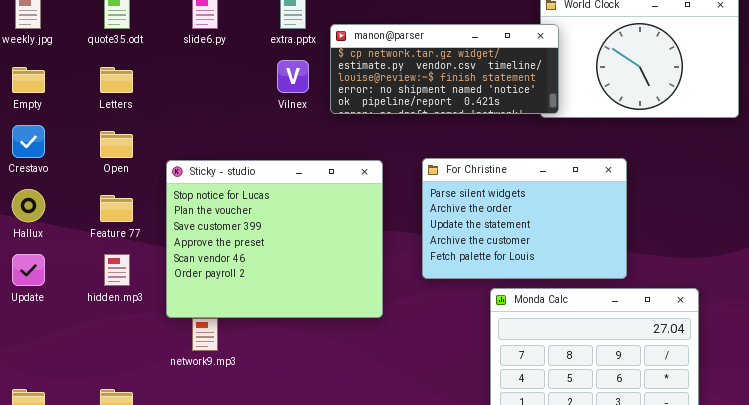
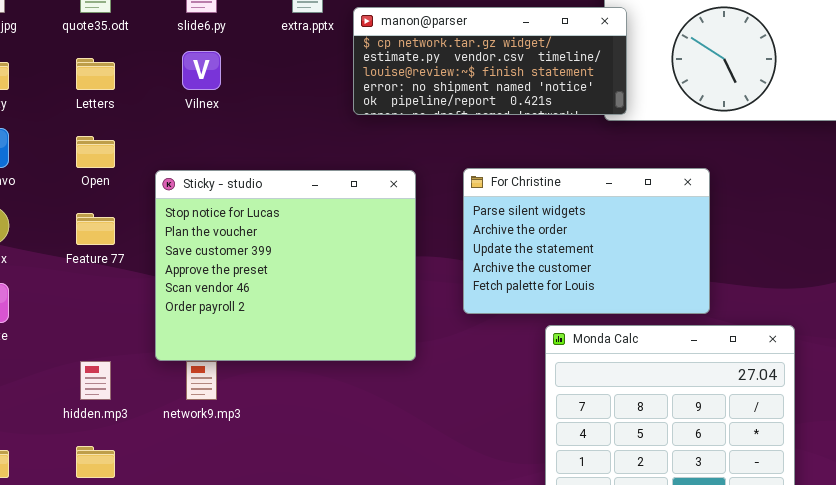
Vilnex: [277,60,309,93] -> [182,51,221,90], moved
hidden.mp3: [104,254,130,286] -> [80,361,111,400], moved

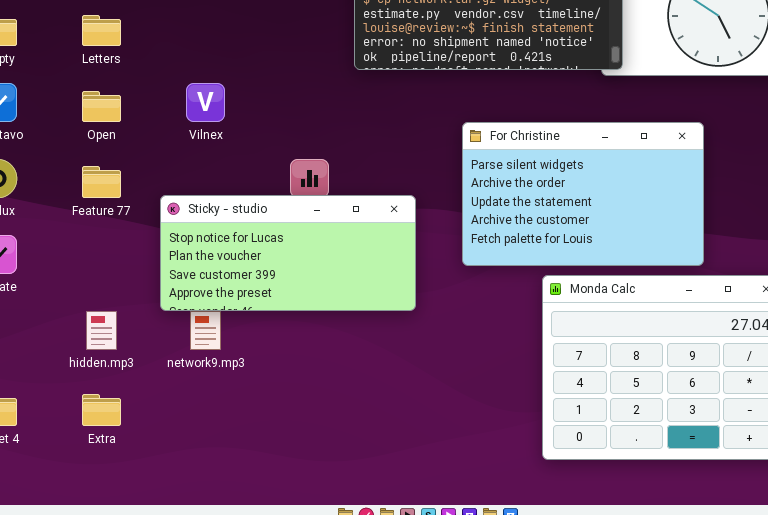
Vilnex: [182,51,221,90] -> [186,83,225,122], moved
Sticky - studio: [155,170,416,361] -> [160,195,416,311], resized

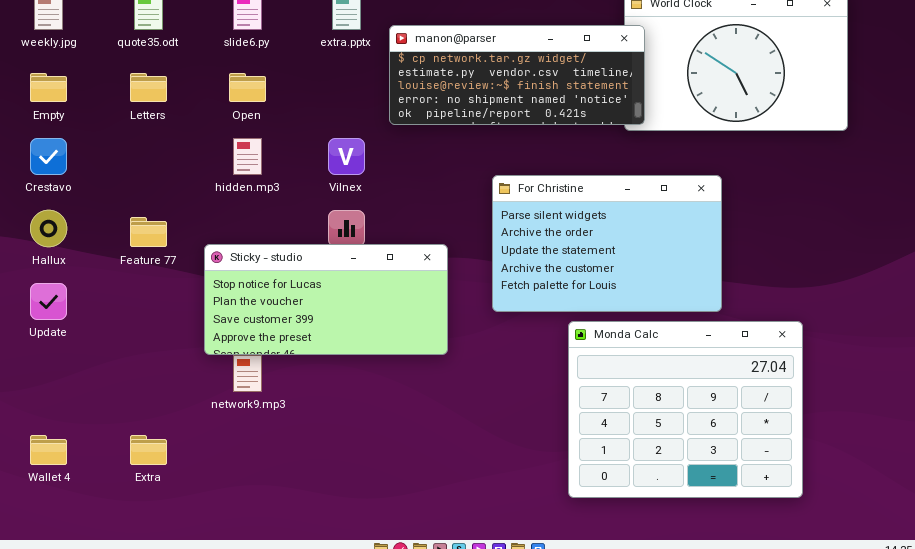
Vilnex: [186,83,225,122] -> [328,138,365,175], moved
Open: [82,91,121,122] -> [229,73,266,102], moved
hidden.mp3: [86,311,117,350] -> [233,138,262,175], moved

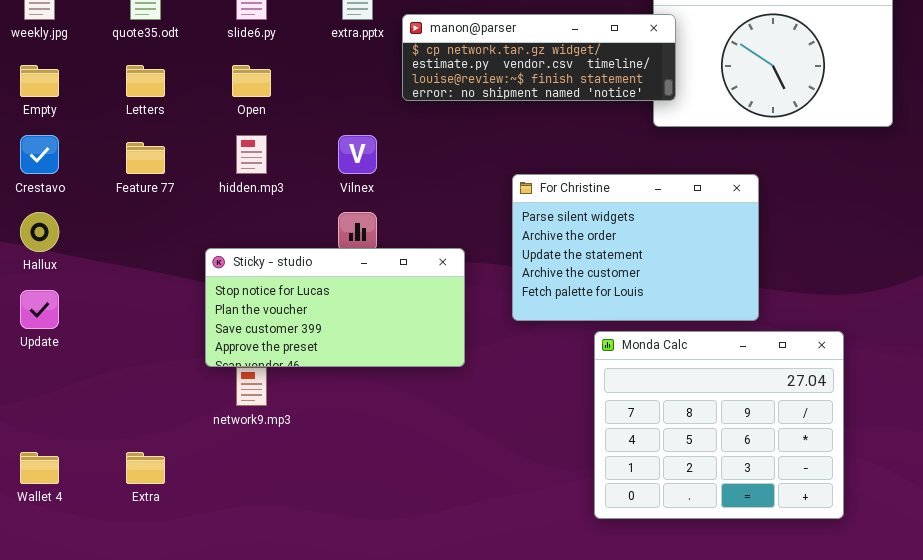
manon@parser: [389,25,645,125] -> [402,14,676,101], resized
Feature 77: [130,217,167,247] -> [126,142,165,174], moved

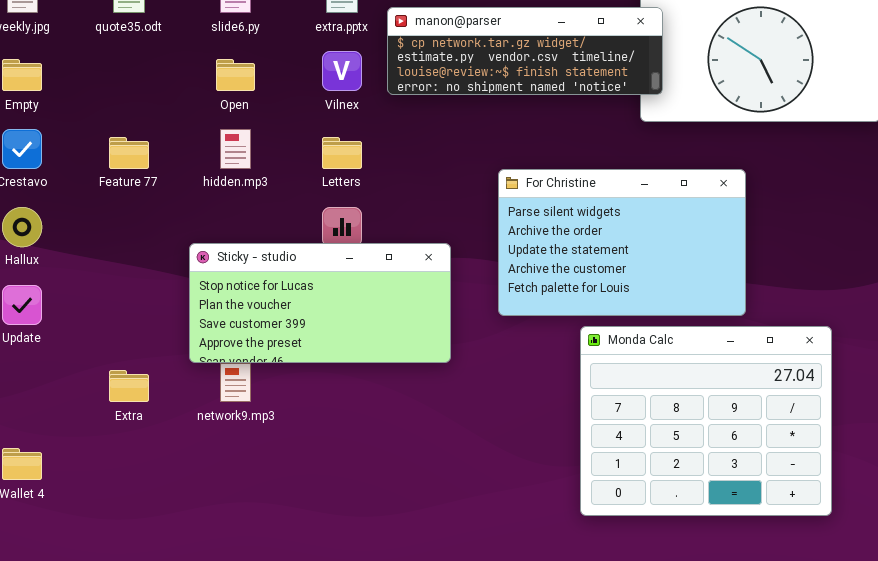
Letters: [126,65,165,97] -> [322,137,362,169], moved
Vilnex: [338,135,377,174] -> [322,51,362,91], moved
Extra: [126,452,165,484] -> [109,370,149,402], moved

